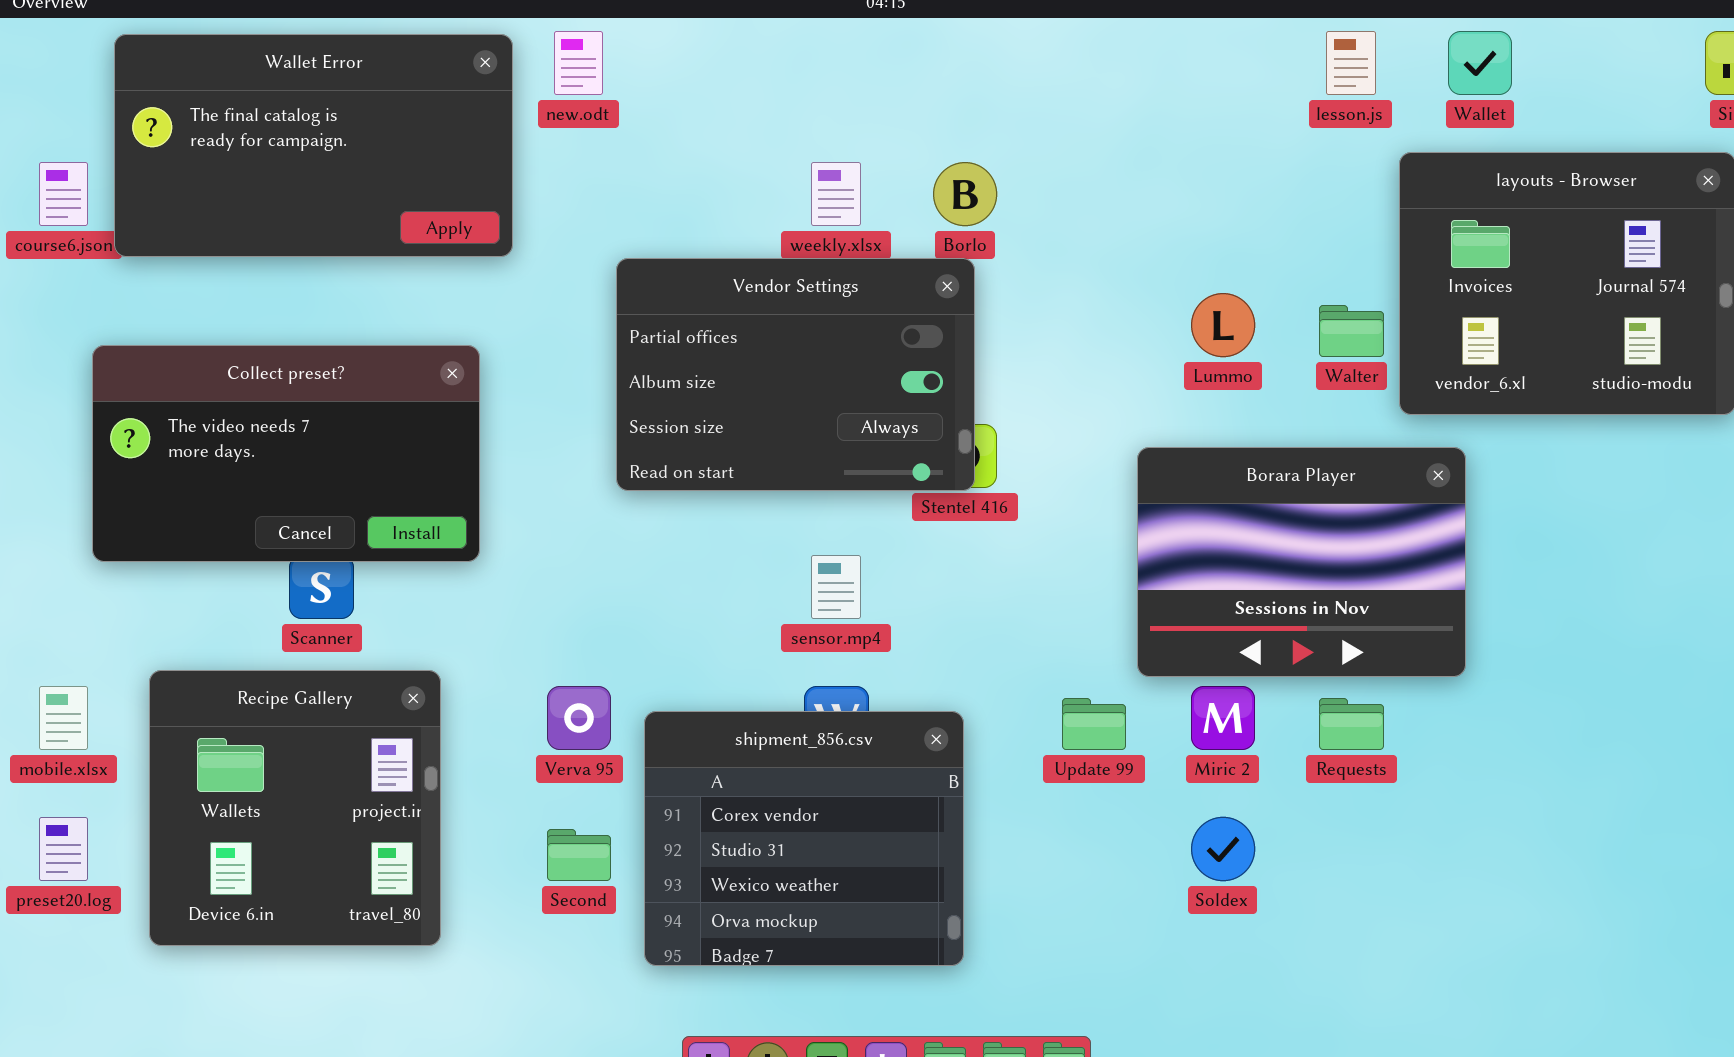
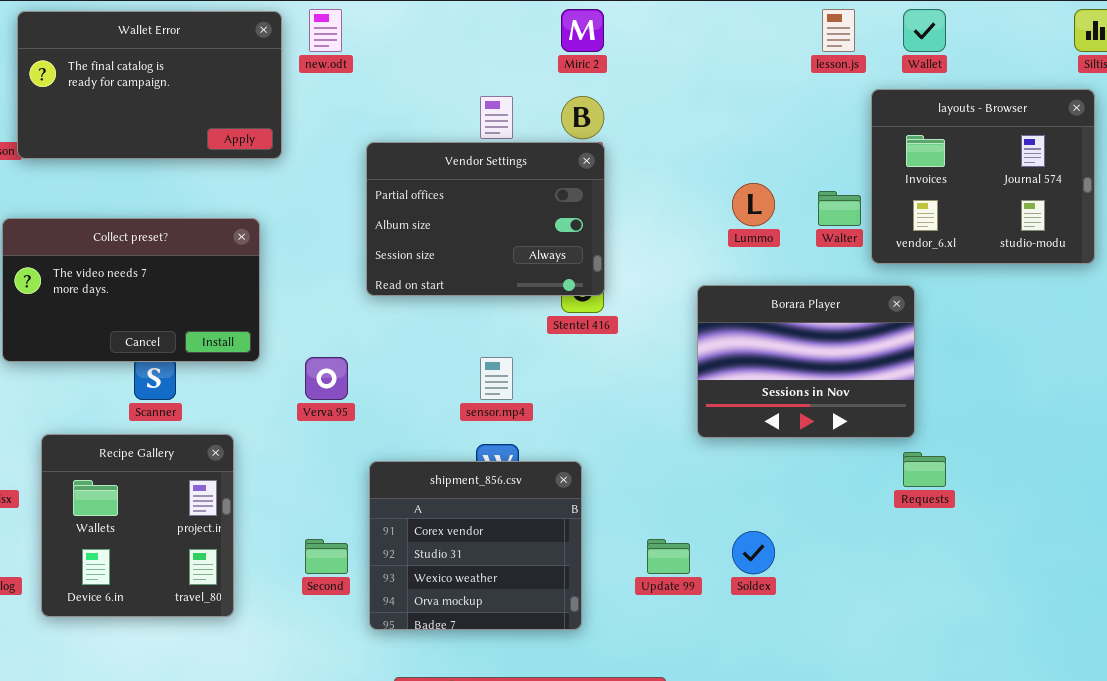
Vendor Settings: [616,258,975,491] -> [366,142,605,296], moved
Verva 95: [547,686,611,750] -> [305,357,348,400], moved
Miric 2: [1191,686,1255,750] -> [561,9,604,52], moved
Update 99: [1062,698,1126,750] -> [647,539,690,574], moved
Requests: [1319,698,1384,750] -> [903,452,946,487], moved

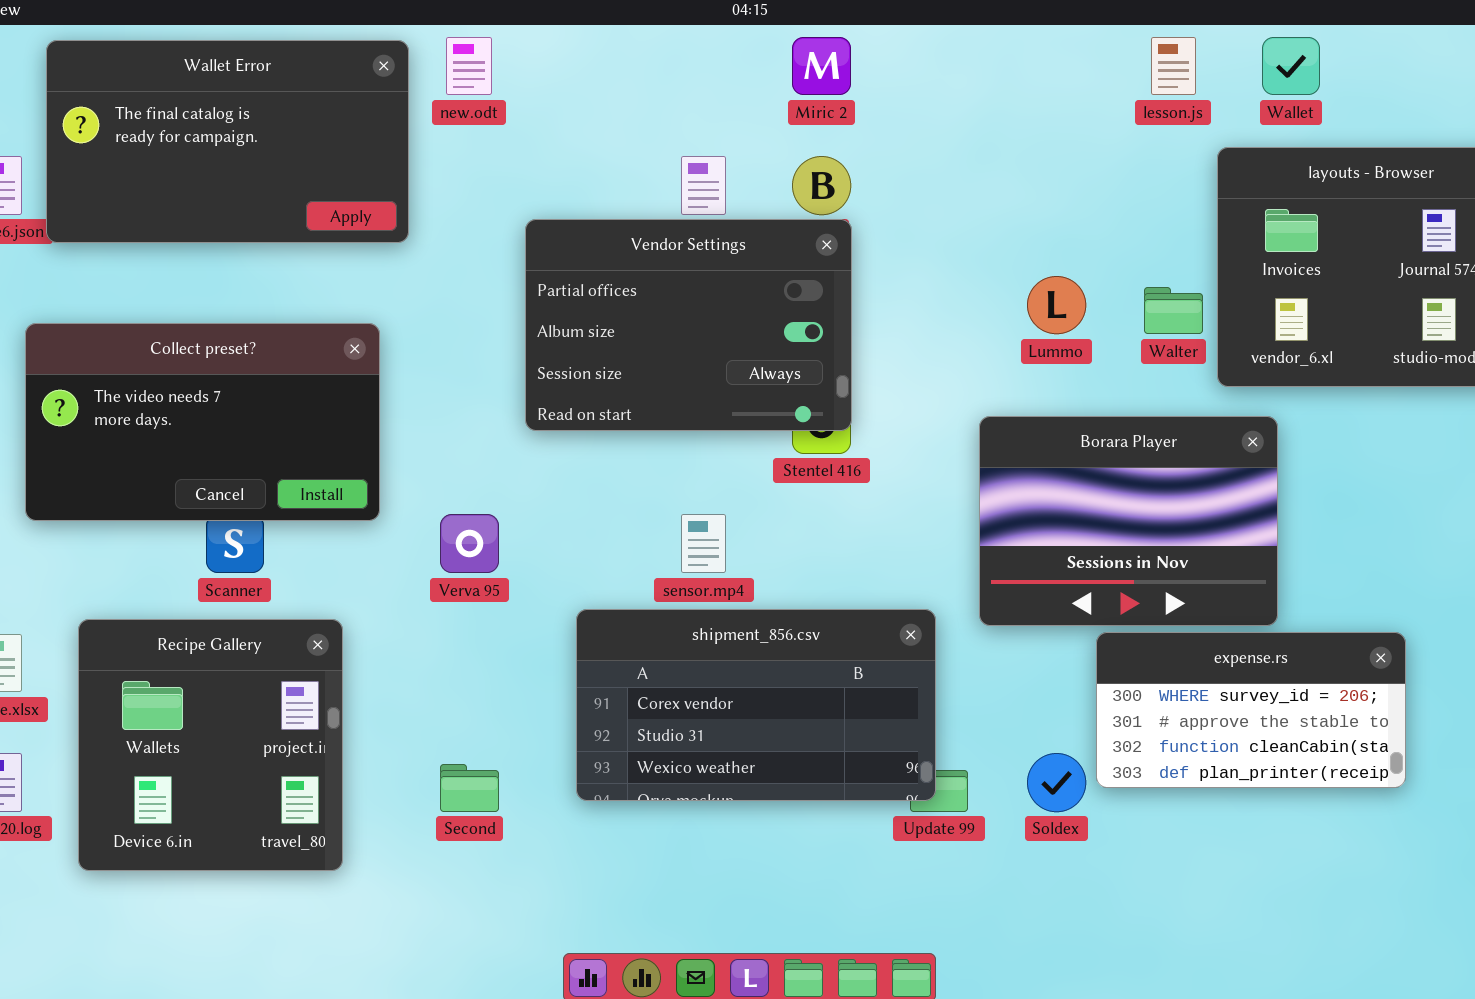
expense.rs: none -> [1096,632,1406,788], opened
shipment_856.csv: [369,461,582,630] -> [576,609,936,801], moved, resized

